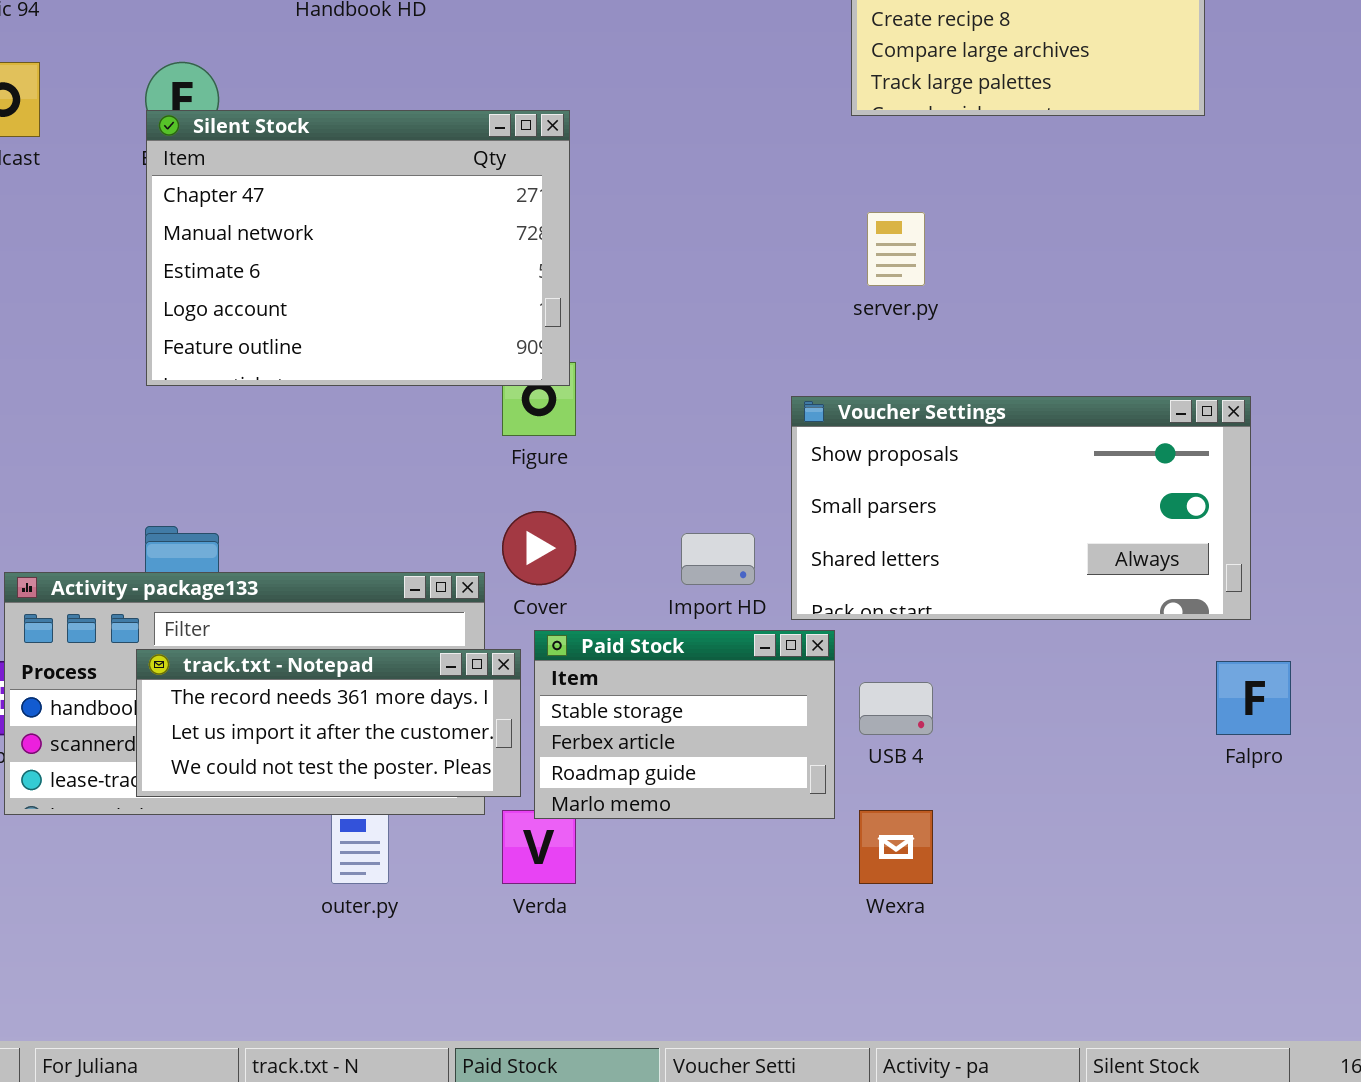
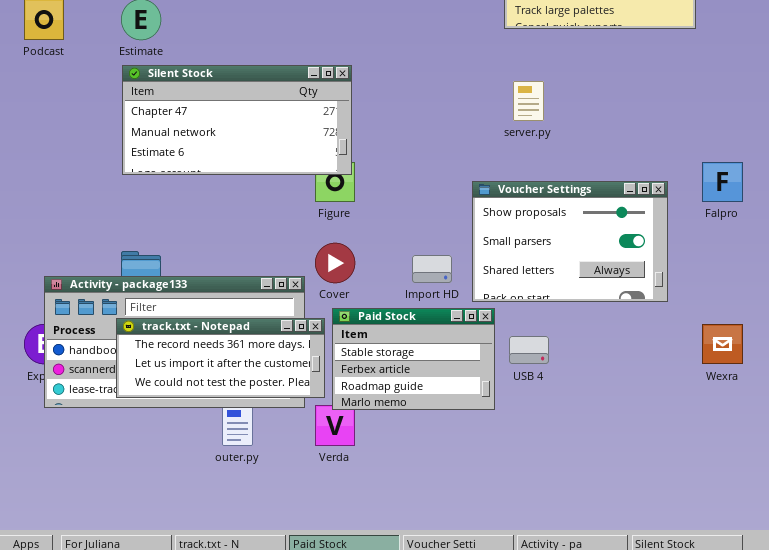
Silent Stock: [146,110,570,386] -> [122,65,352,175], resized
Voucher Settings: [791,396,1251,620] -> [472,181,668,302], resized
Falpro: [1216,661,1291,735] -> [702,162,743,202], moved
Wexra: [859,810,933,884] -> [702,324,743,364], moved

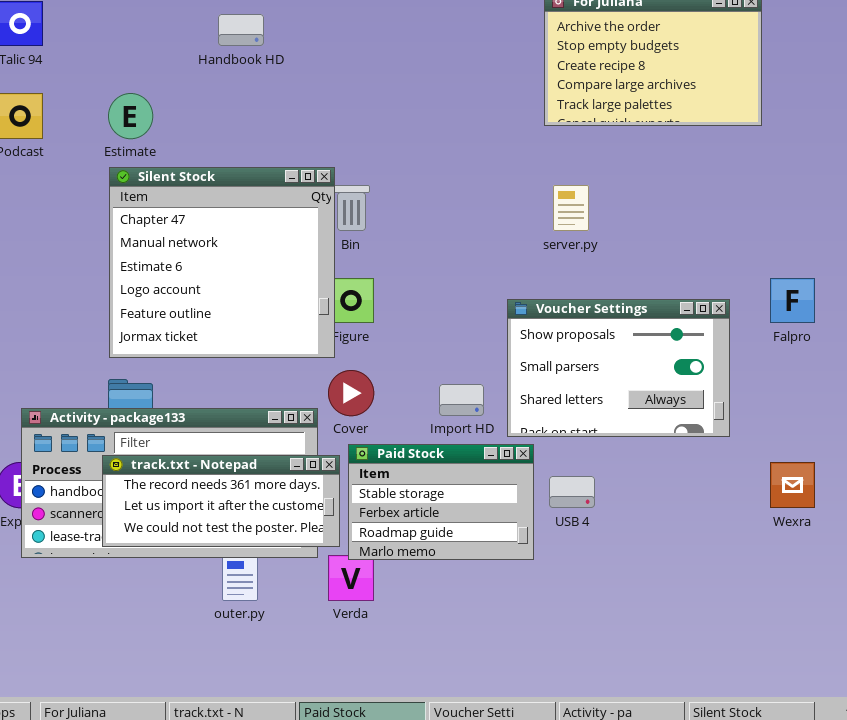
Silent Stock: [122,65,352,175] -> [109,167,335,358], resized

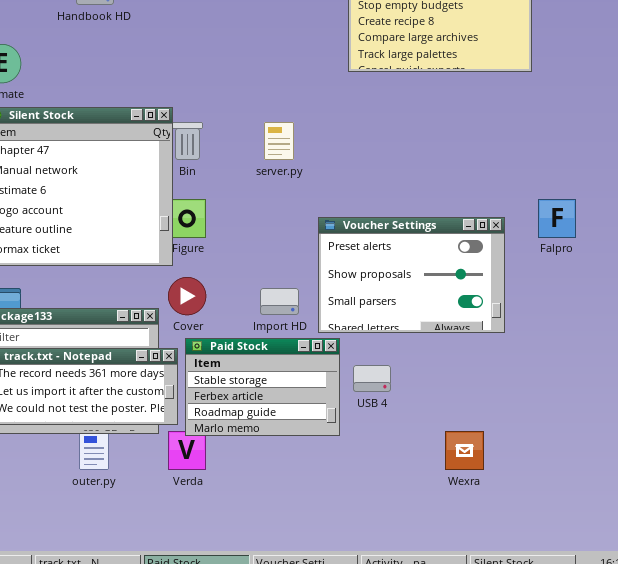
server.py: [553,185,589,231] -> [264,122,294,160], moved
Voucher Settings: [507,299,730,437] -> [318,217,505,333], scrolled up 1 row
Wexra: [770,462,815,508] -> [445,431,484,470], moved

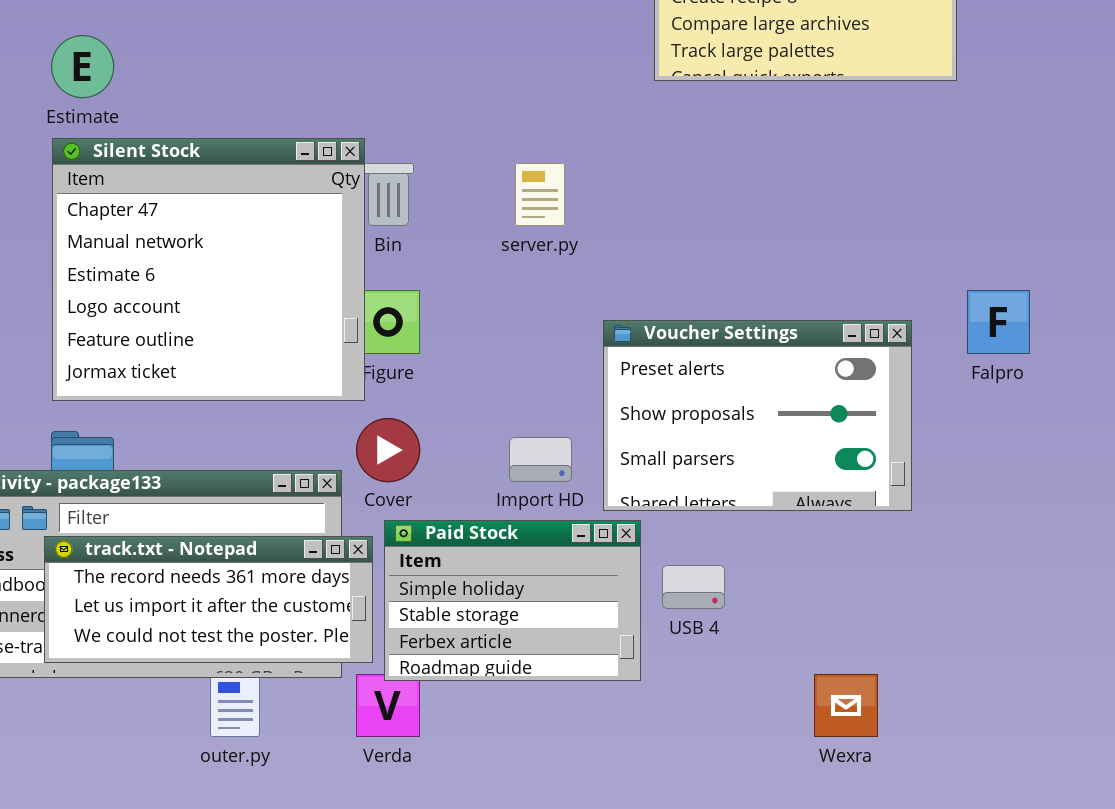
Paid Stock: [185,338,340,436] -> [384,520,641,681], scrolled up 1 row

